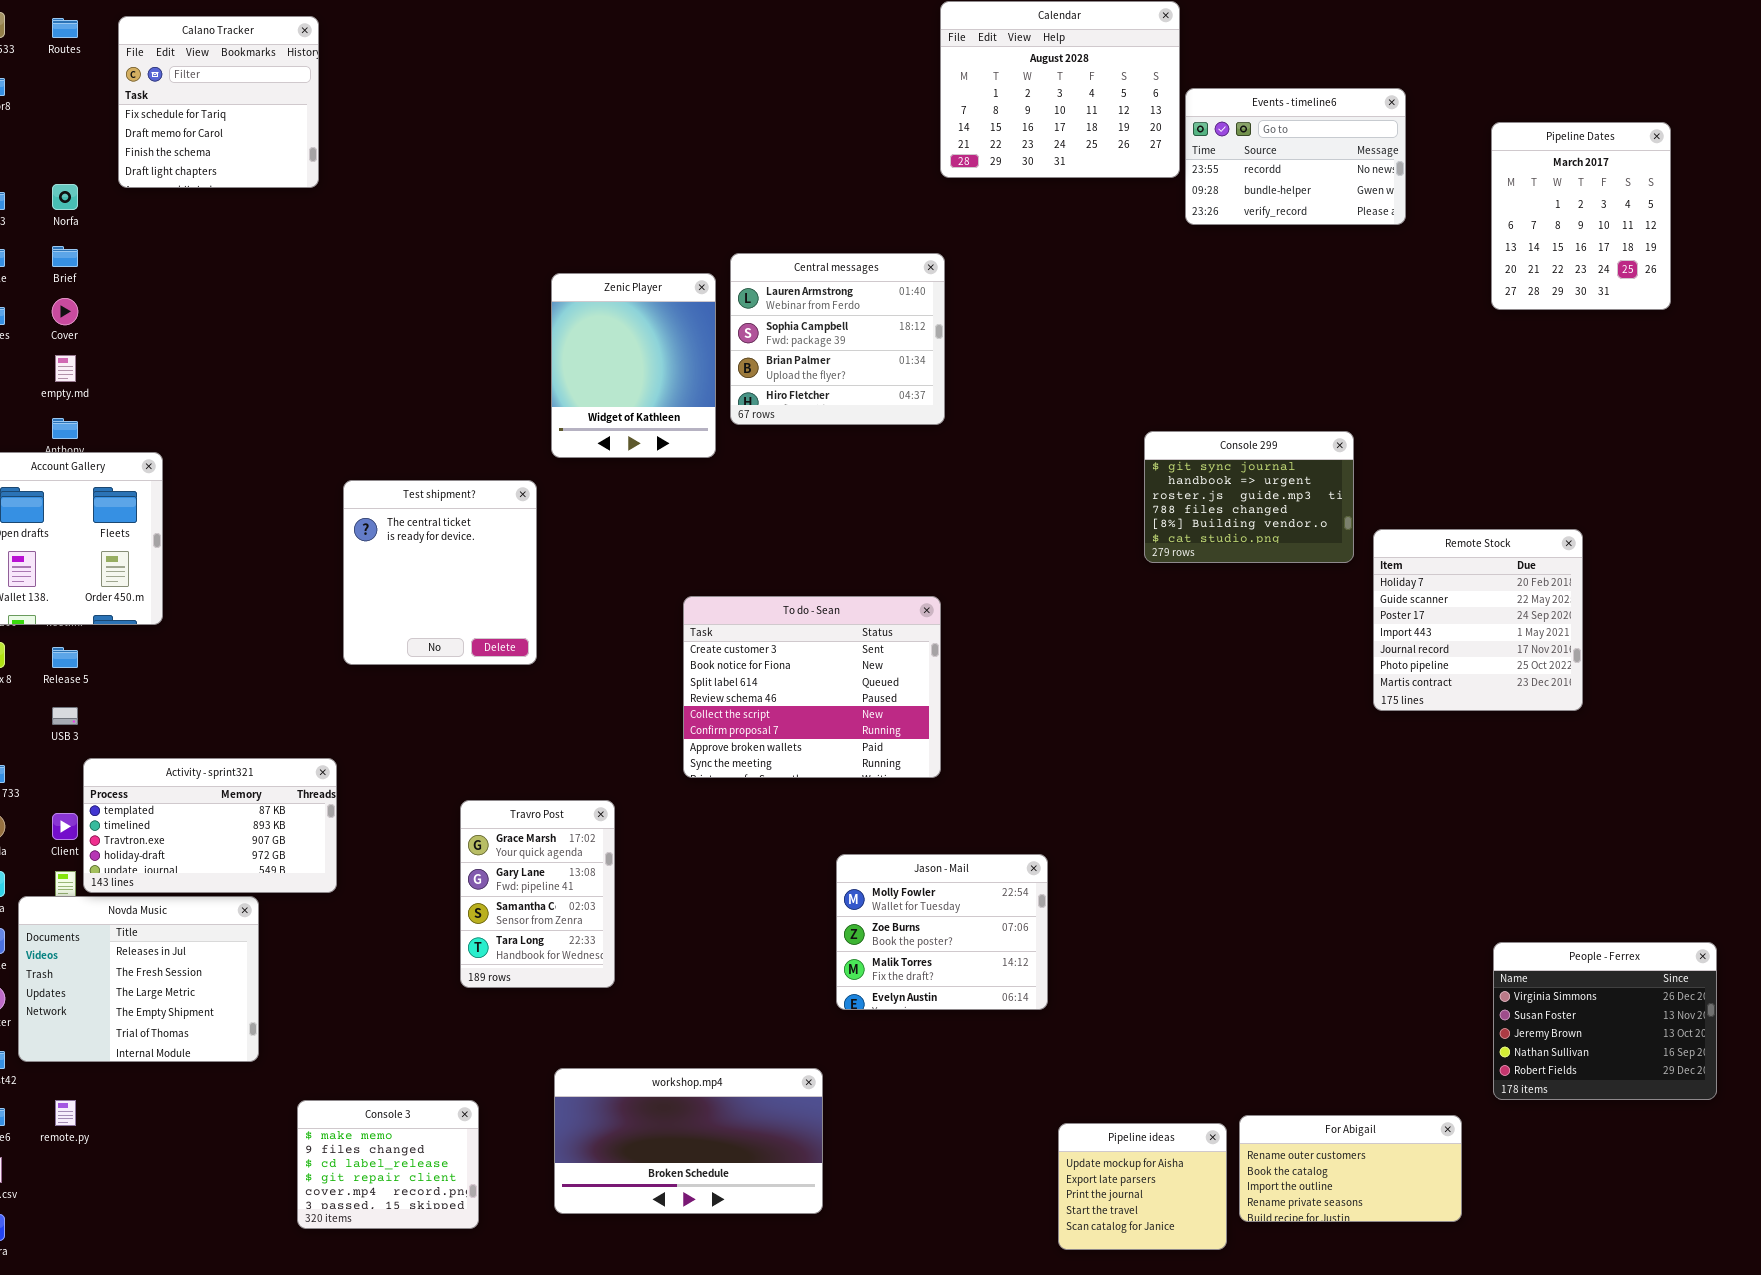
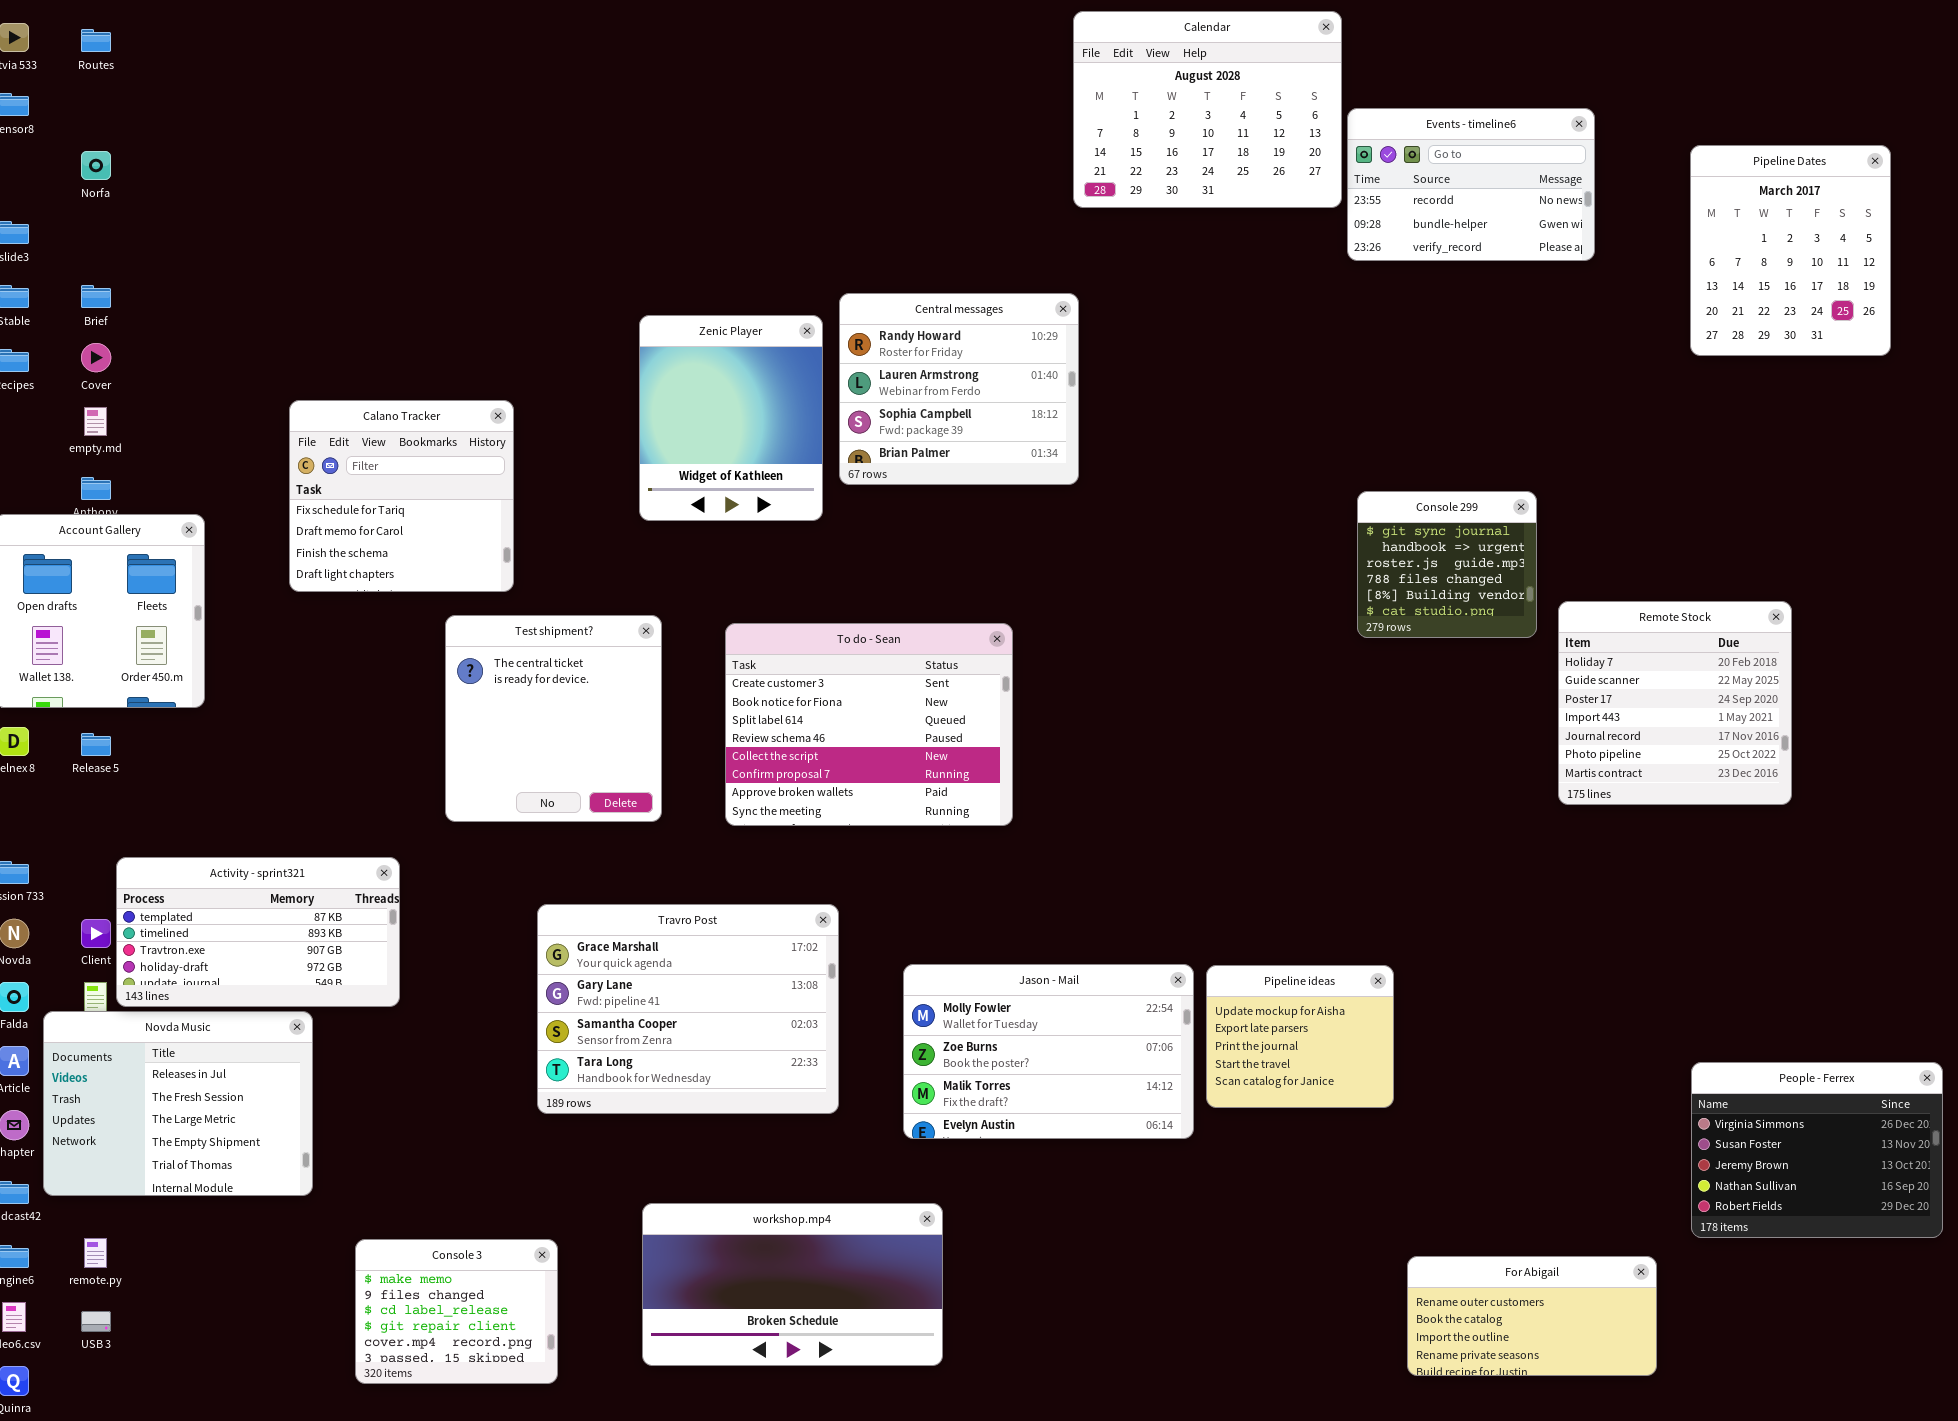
Calano Tracker: [118,16,319,188] -> [289,400,514,592], moved
Norfa: [52,184,78,210] -> [81,151,111,180], moved
Central messages: [730,253,945,425] -> [839,293,1079,485], scrolled up 1 row
Console 299: [1144,431,1354,563] -> [1357,491,1537,638], resized
Test shipment?: [343,480,537,665] -> [445,615,662,822], moved
To do - Sean: [683,596,941,778] -> [725,623,1013,826], moved
USB 3: [52,707,78,725] -> [81,1311,111,1332], moved
Travro Post: [460,800,615,988] -> [537,904,839,1114], resized
Jason - Mail: [836,854,1048,1010] -> [903,964,1194,1139], resized
Pipeline ideas: [1058,1123,1227,1250] -> [1206,965,1394,1108], moved

